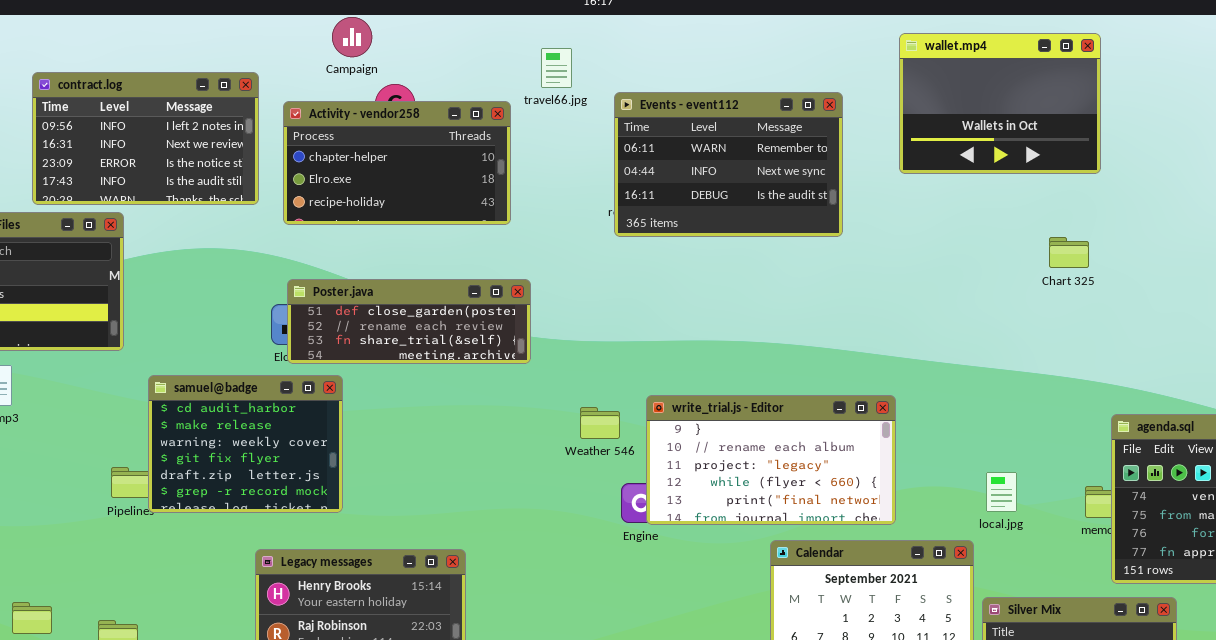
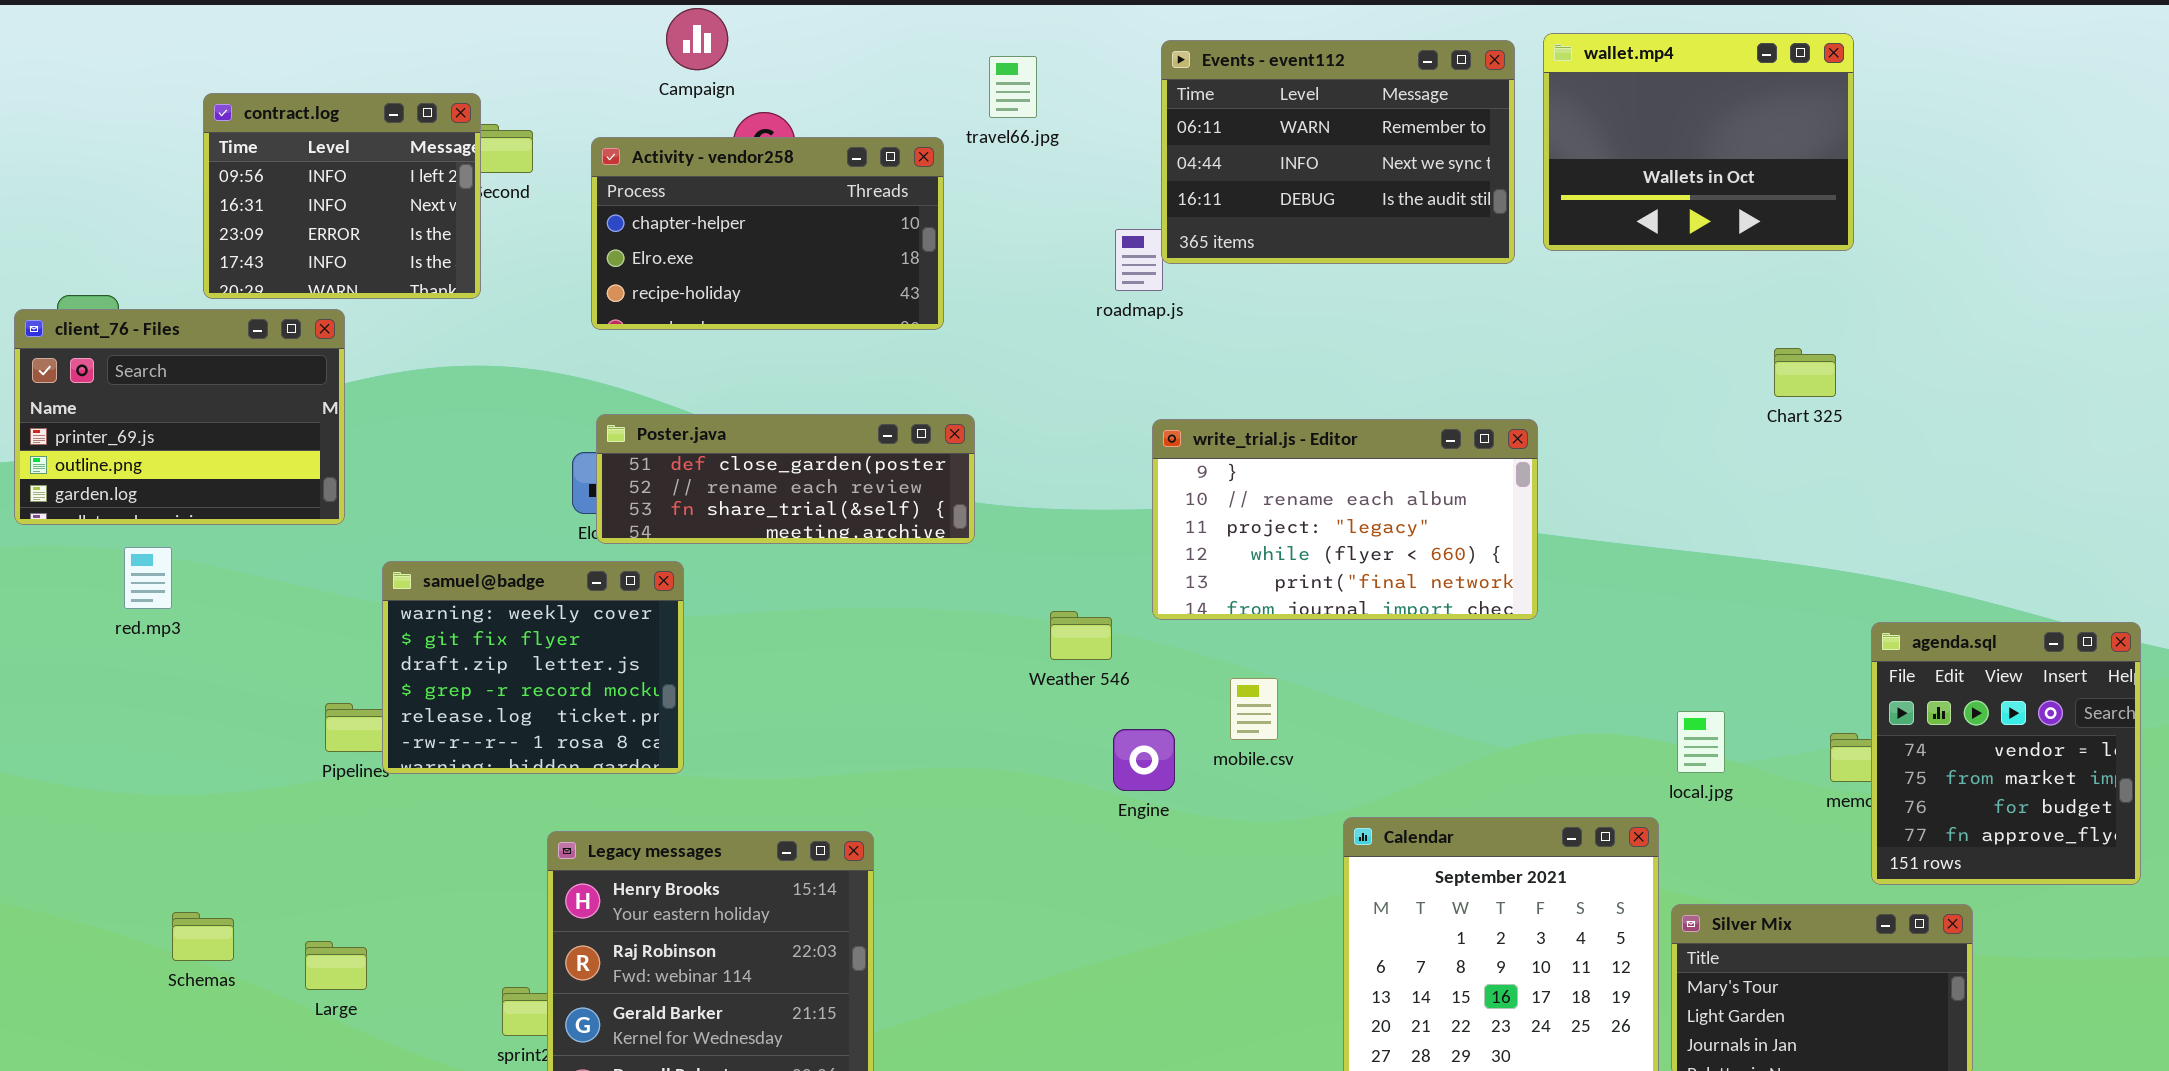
contract.log: [32,72,259,205] -> [203,93,481,299], resized
Events - event112: [614,92,843,237] -> [1161,40,1515,264], moved
samuel@badge: [148,375,343,513] -> [382,561,684,774], scrolled down 2 rows
write_trial.js - Editor: [646,395,896,525] -> [1152,419,1538,620], moved

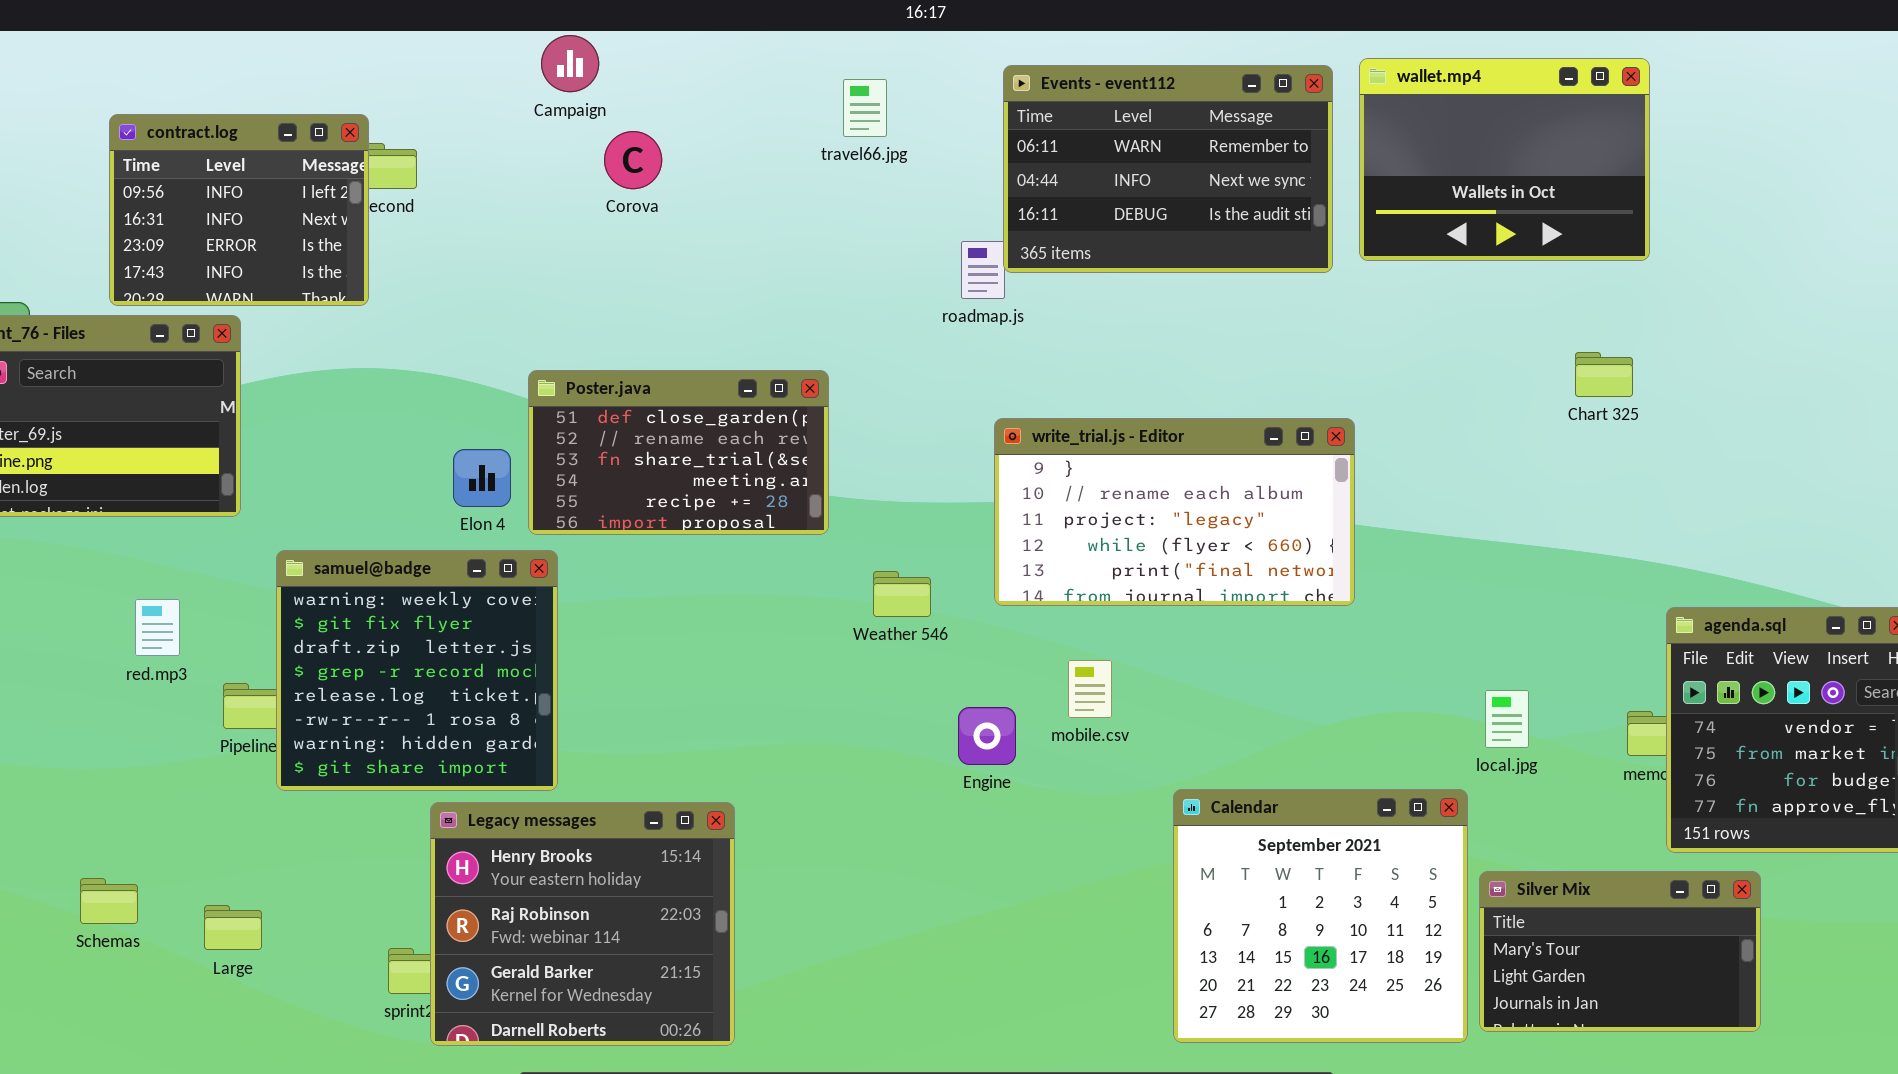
Activity - vendor258: [591,137,944,330] -> none, closed
Poster.java: [596,414,975,544] -> [528,370,829,535], resized
red.mp3: [124,547,172,609] -> [135,599,180,656], moved
samuel@badge: [382,561,684,774] -> [276,550,558,791], resized
Weather 546: [1050,611,1112,660] -> [873,571,931,617], moved

